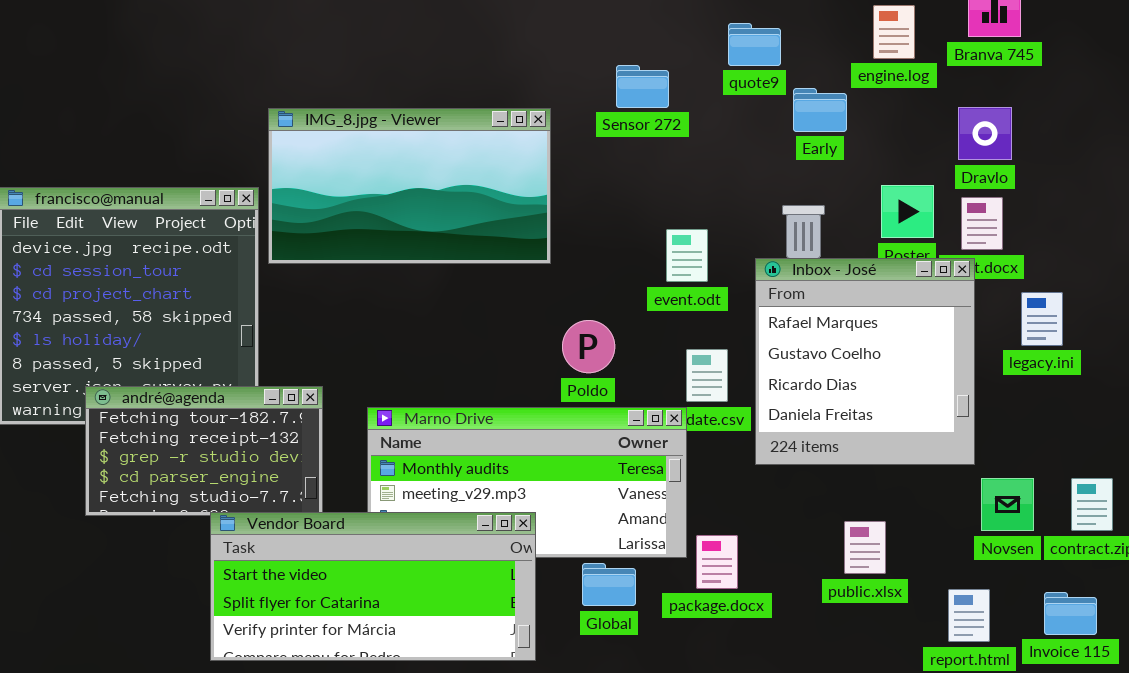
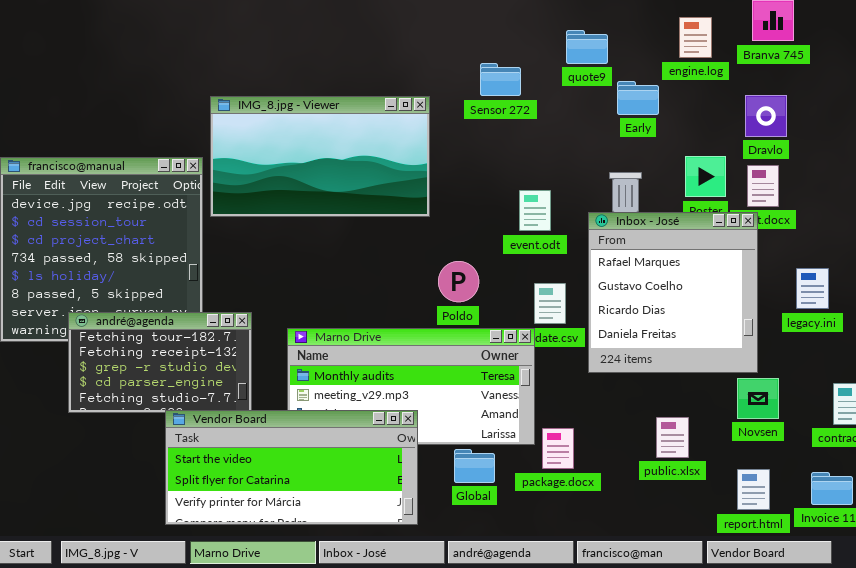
legacy.ini: [1021,292,1063,346] -> [796,268,829,309], moved
Novsen: [981,478,1034,531] -> [737,378,779,419], moved

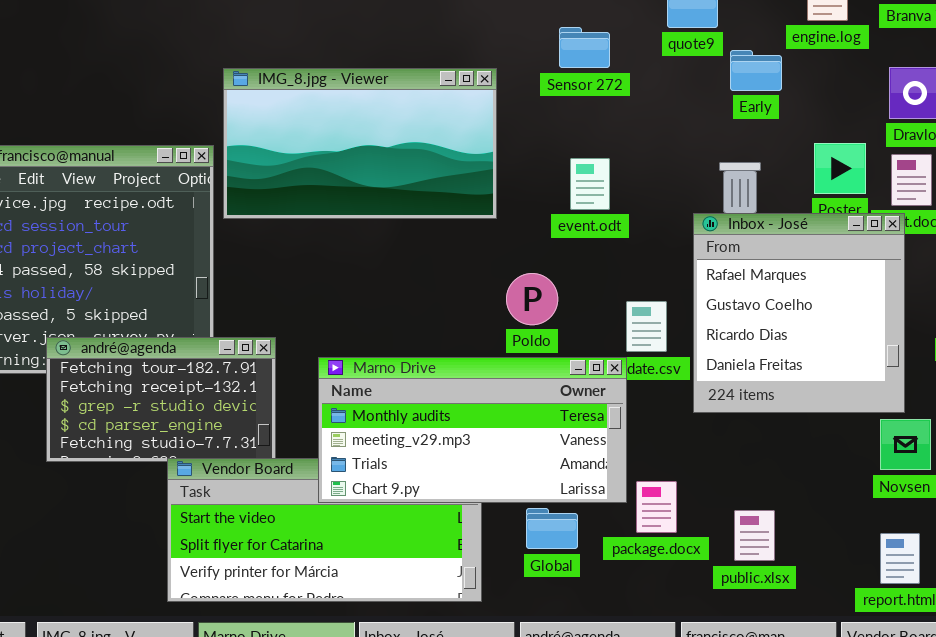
event.odt: [519,190,551,231] -> [570,158,610,210], moved
Marno Drive: [287,328,535,445] -> [318,357,627,503], raised
public.xlsx: [656,417,689,458] -> [734,510,775,561], moved

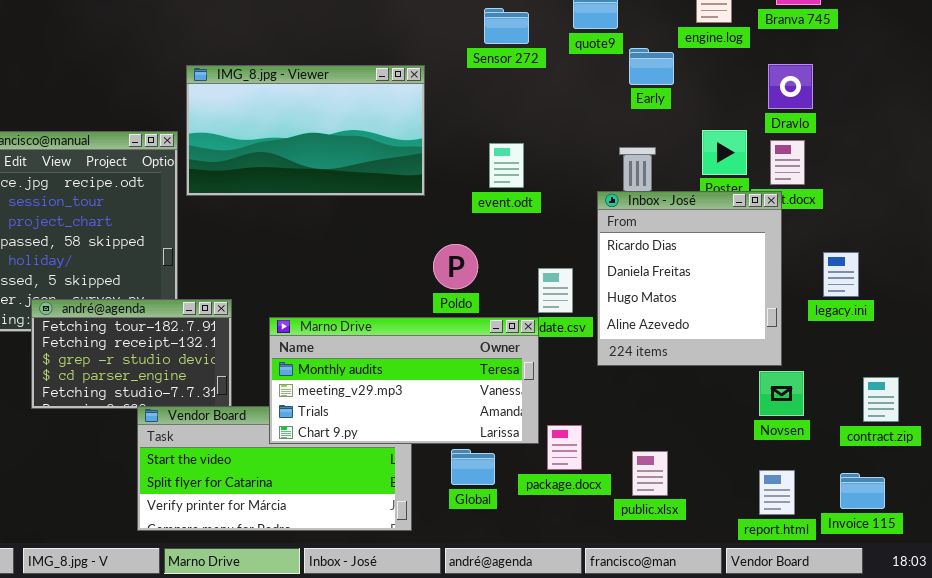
Sensor 272: [559,27,610,68] -> [484,8,529,44], moved
Inbox - José: [693,213,905,413] -> [597,191,782,366], scrolled down 2 rows

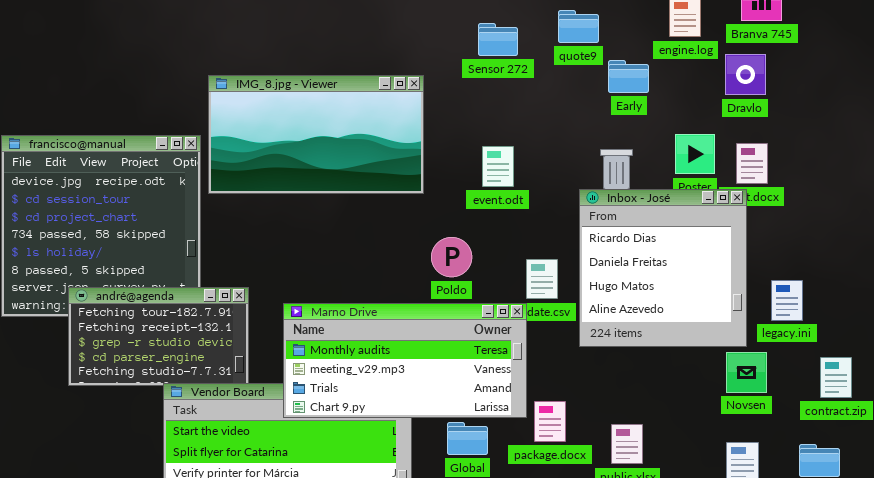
Dravlo: [768,64,813,109] -> [725,54,766,95], moved
legacy.ini: [823,252,859,297] -> [771,280,803,321], moved

